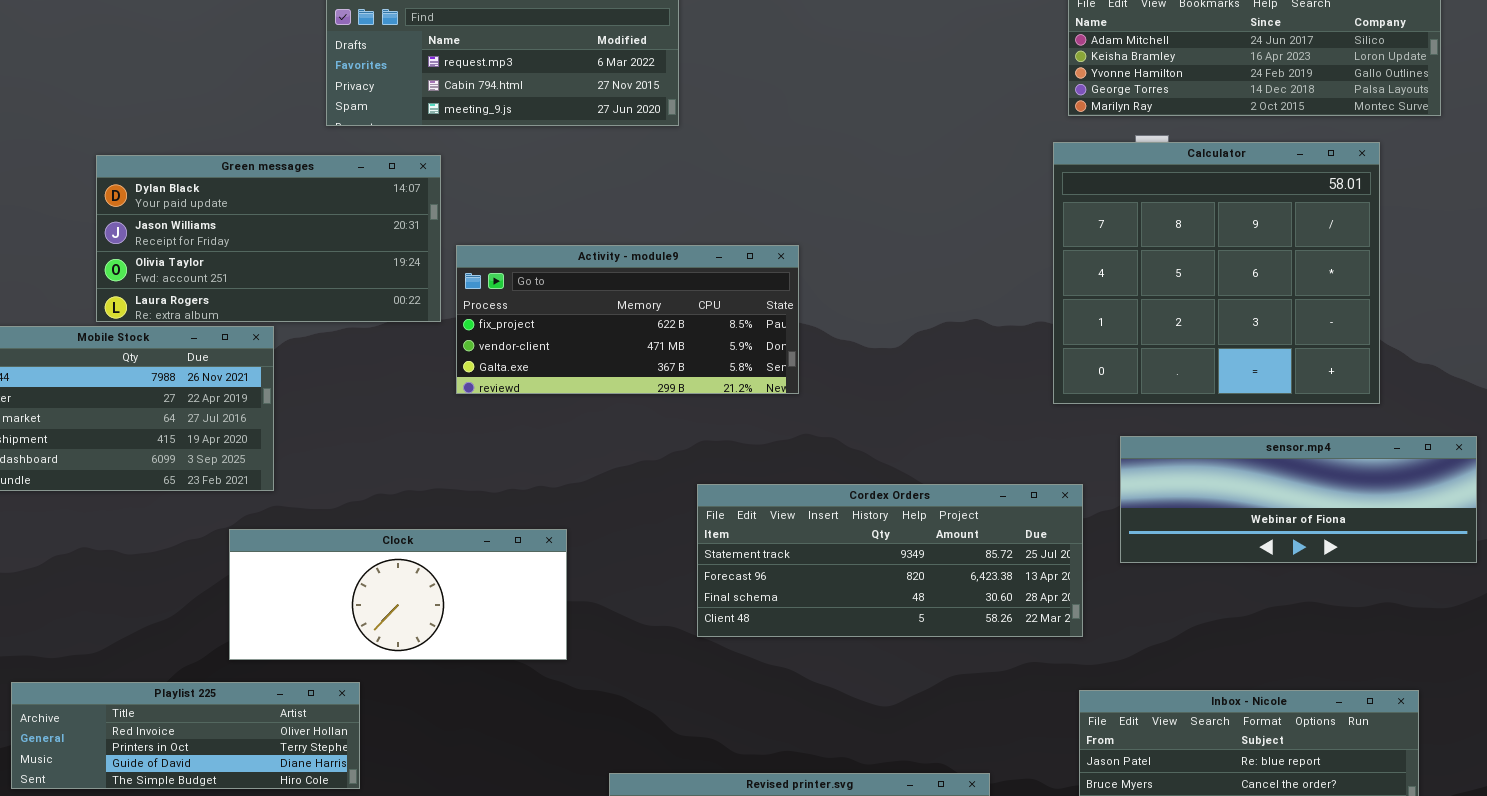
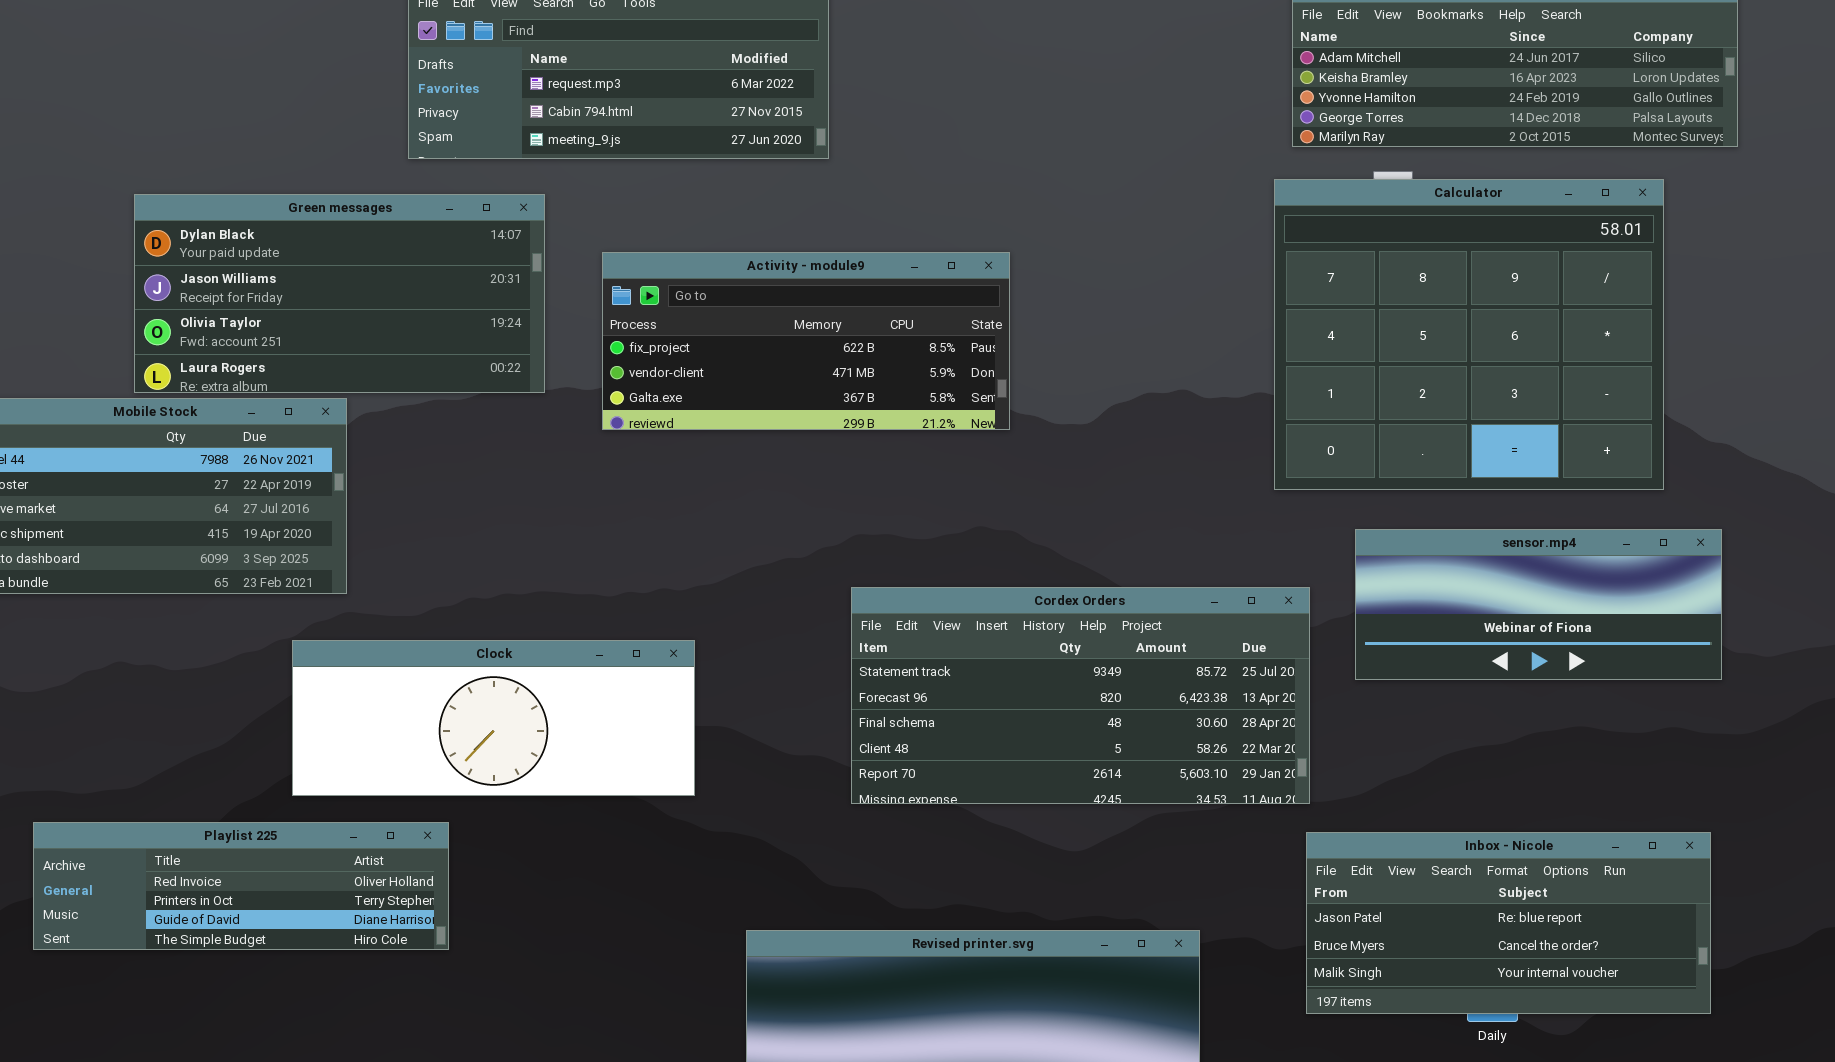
Activity - module9: [456,245,799,394] -> [602,252,1010,430], moved
sensor.mp4: [1120,436,1477,563] -> [1355,529,1722,680], resized
Cordex Orders: [697,484,1083,637] -> [851,587,1310,804], resized

